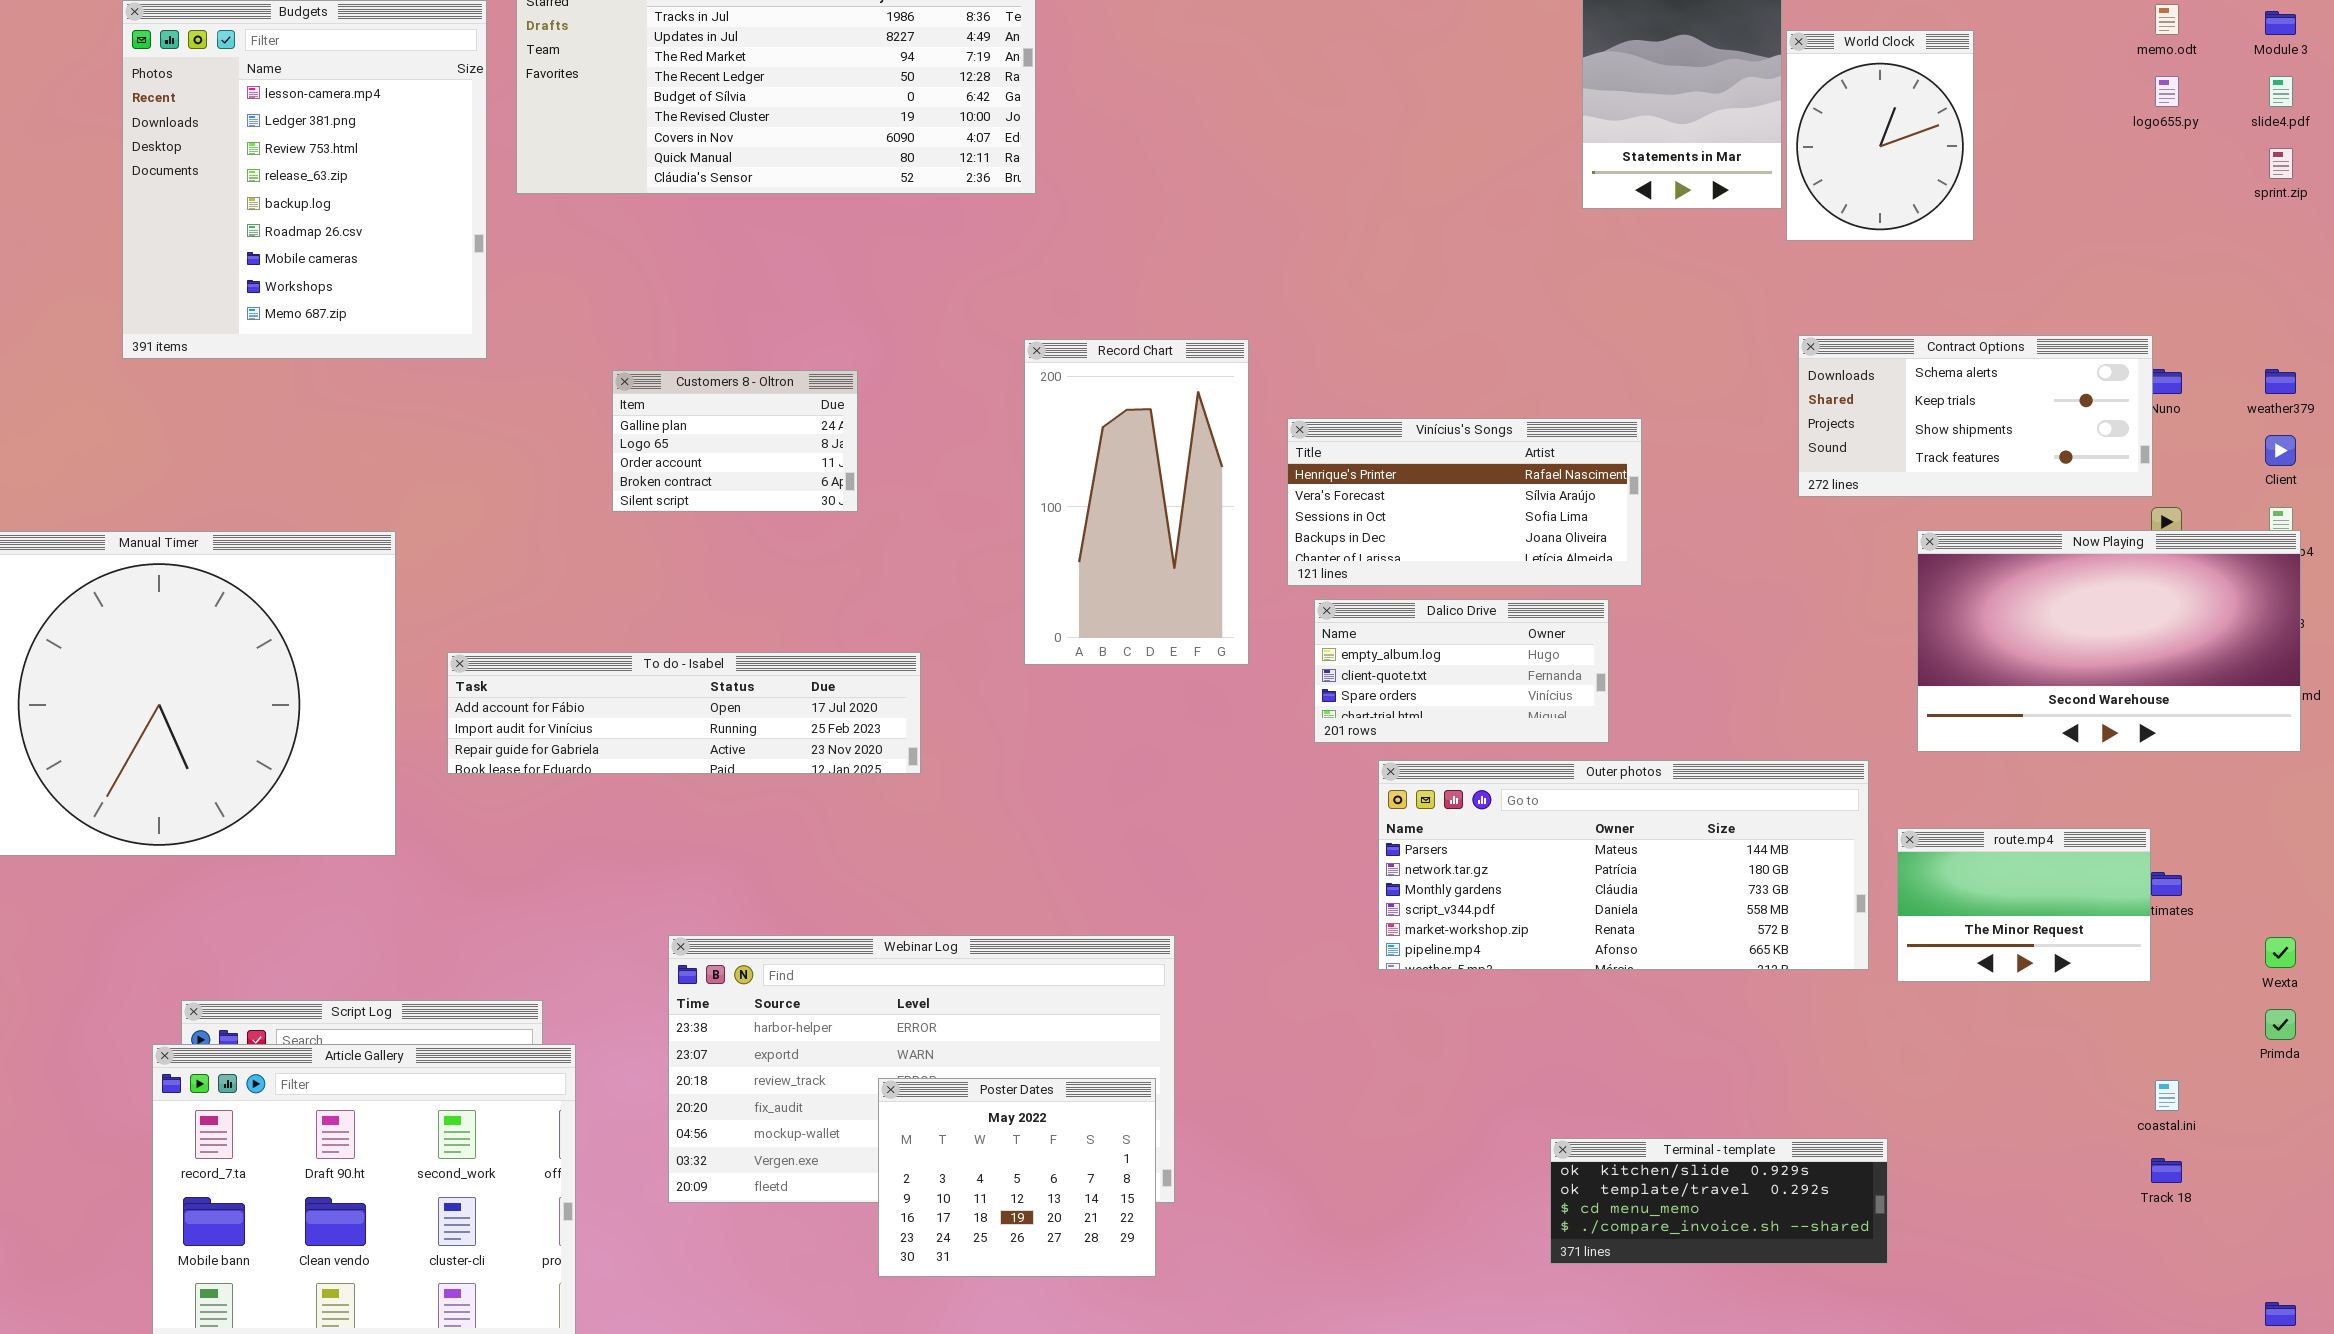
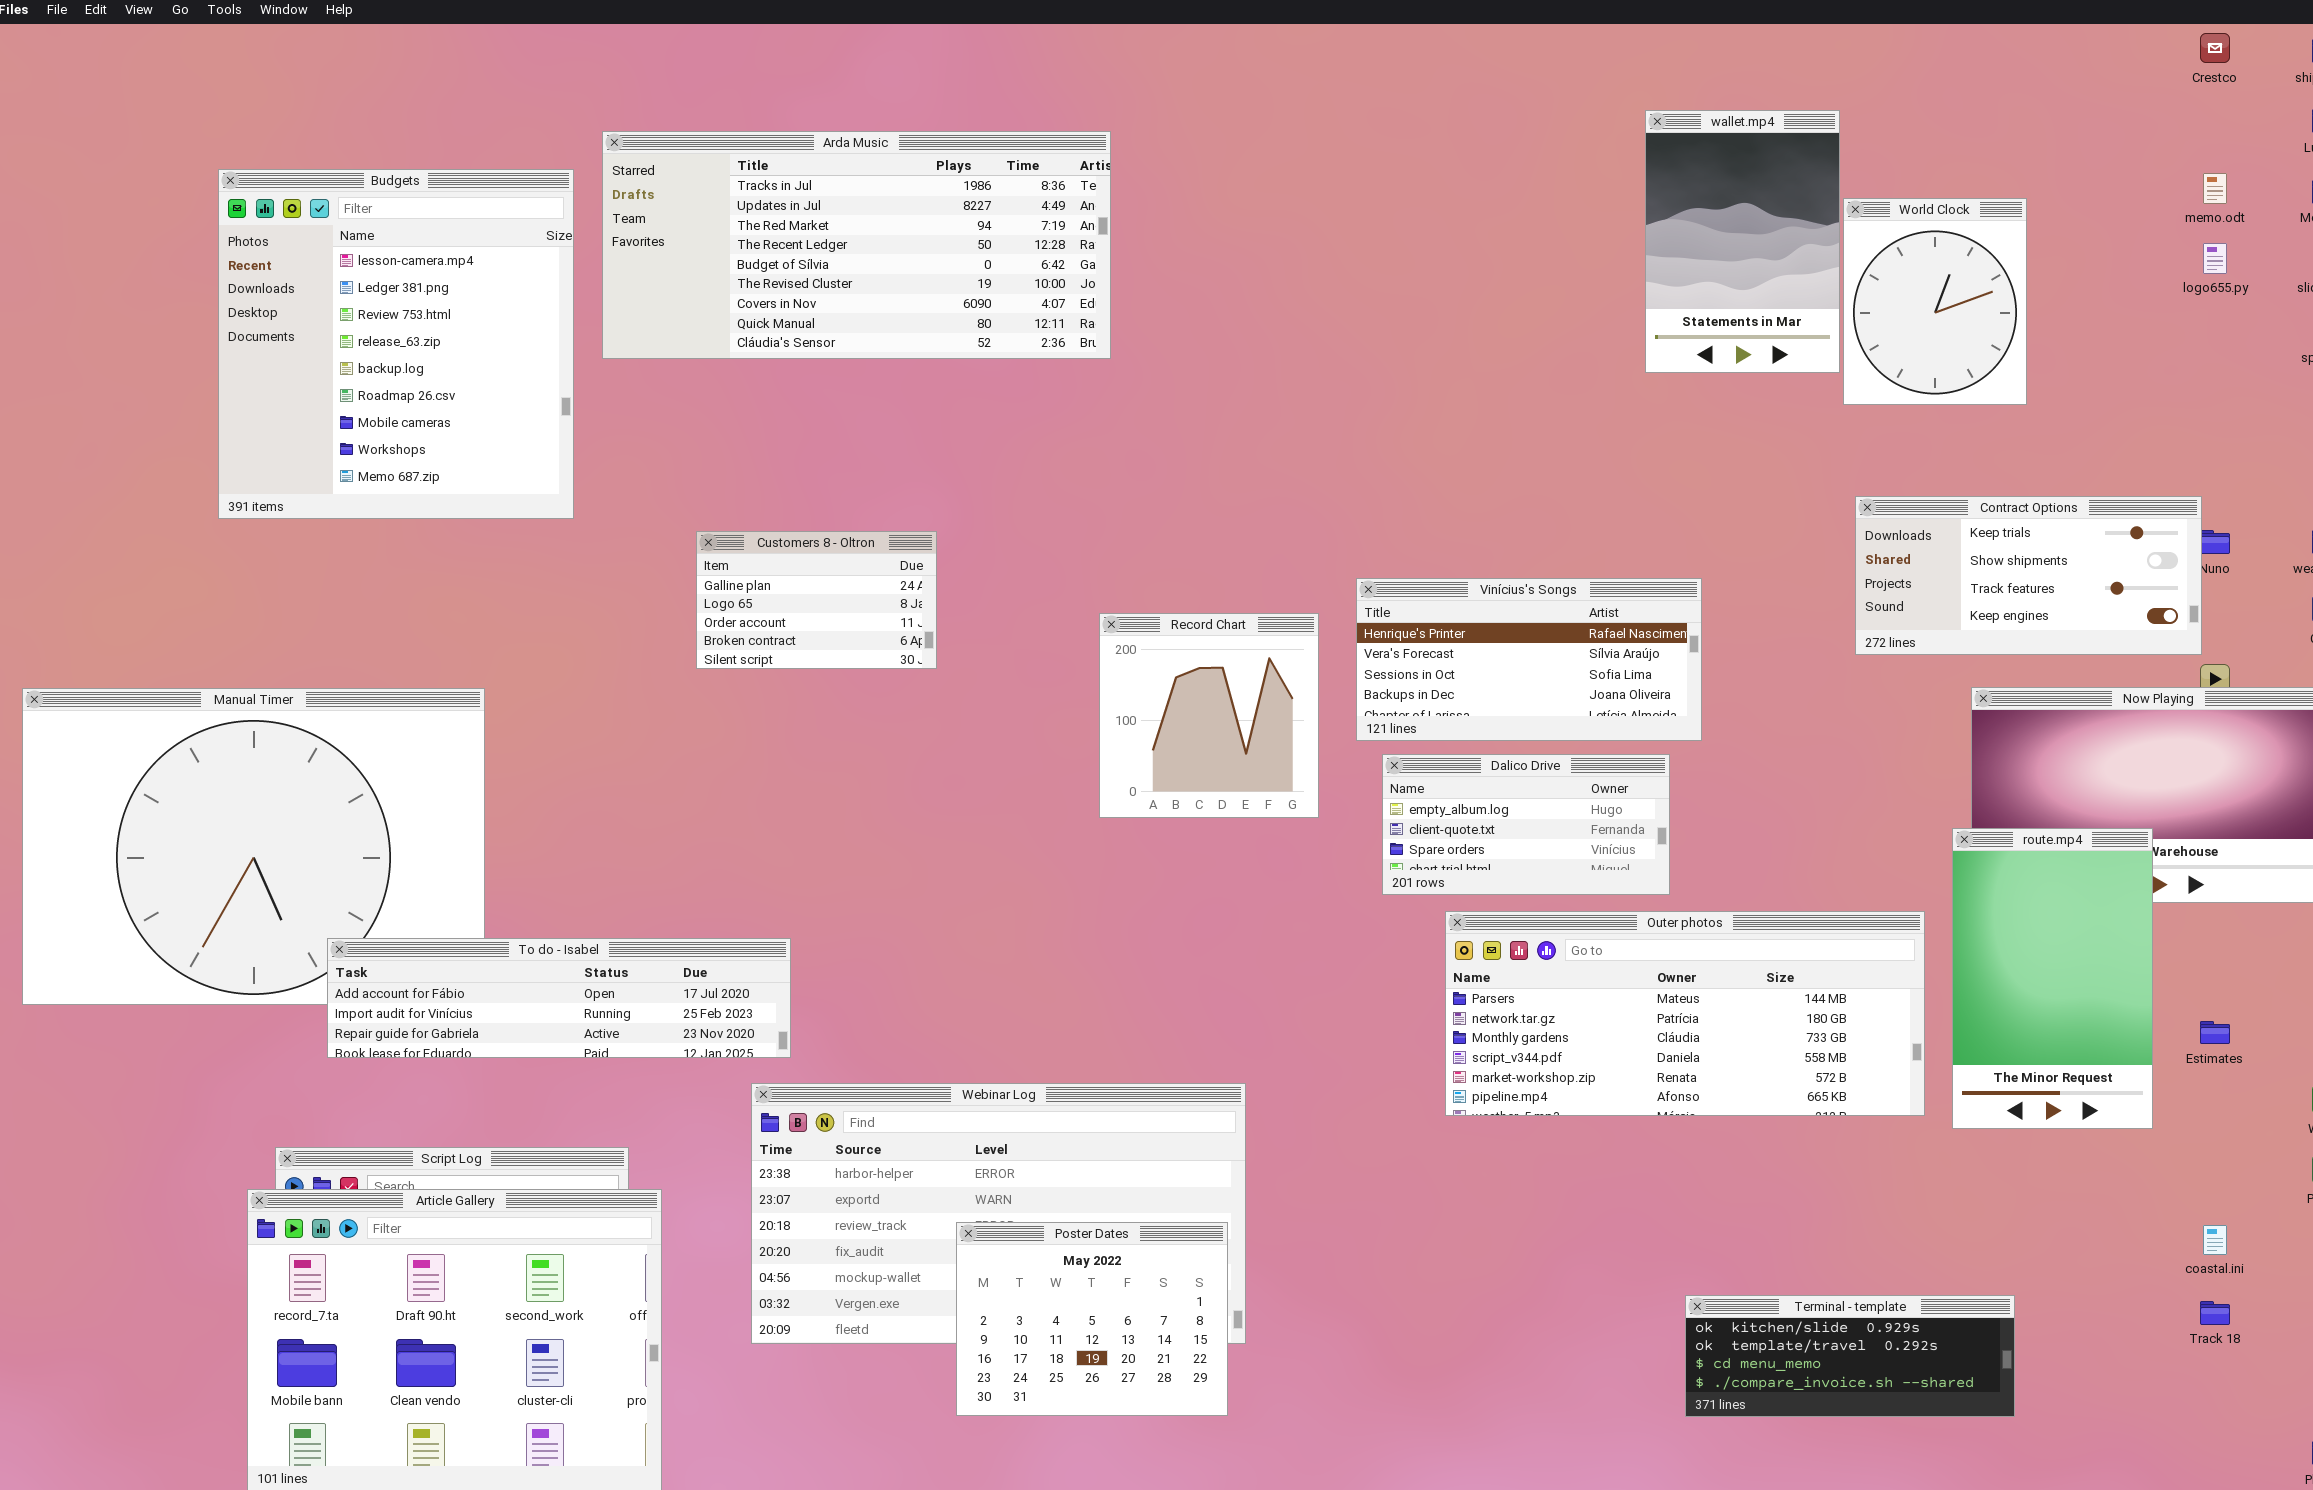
Contract Options: [1798,335,2153,497] -> [1855,496,2202,655], scrolled down 1 row
Record Chart: [1024,339,1249,665] -> [1099,613,1319,818], resized
To do - Isabel: [447,652,921,774] -> [327,938,791,1058], moved
route.mp4: [1897,828,2151,982] -> [1952,828,2153,1129], resized
Terminal - template: [1550,1138,1888,1264] -> [1685,1295,2015,1417], moved

